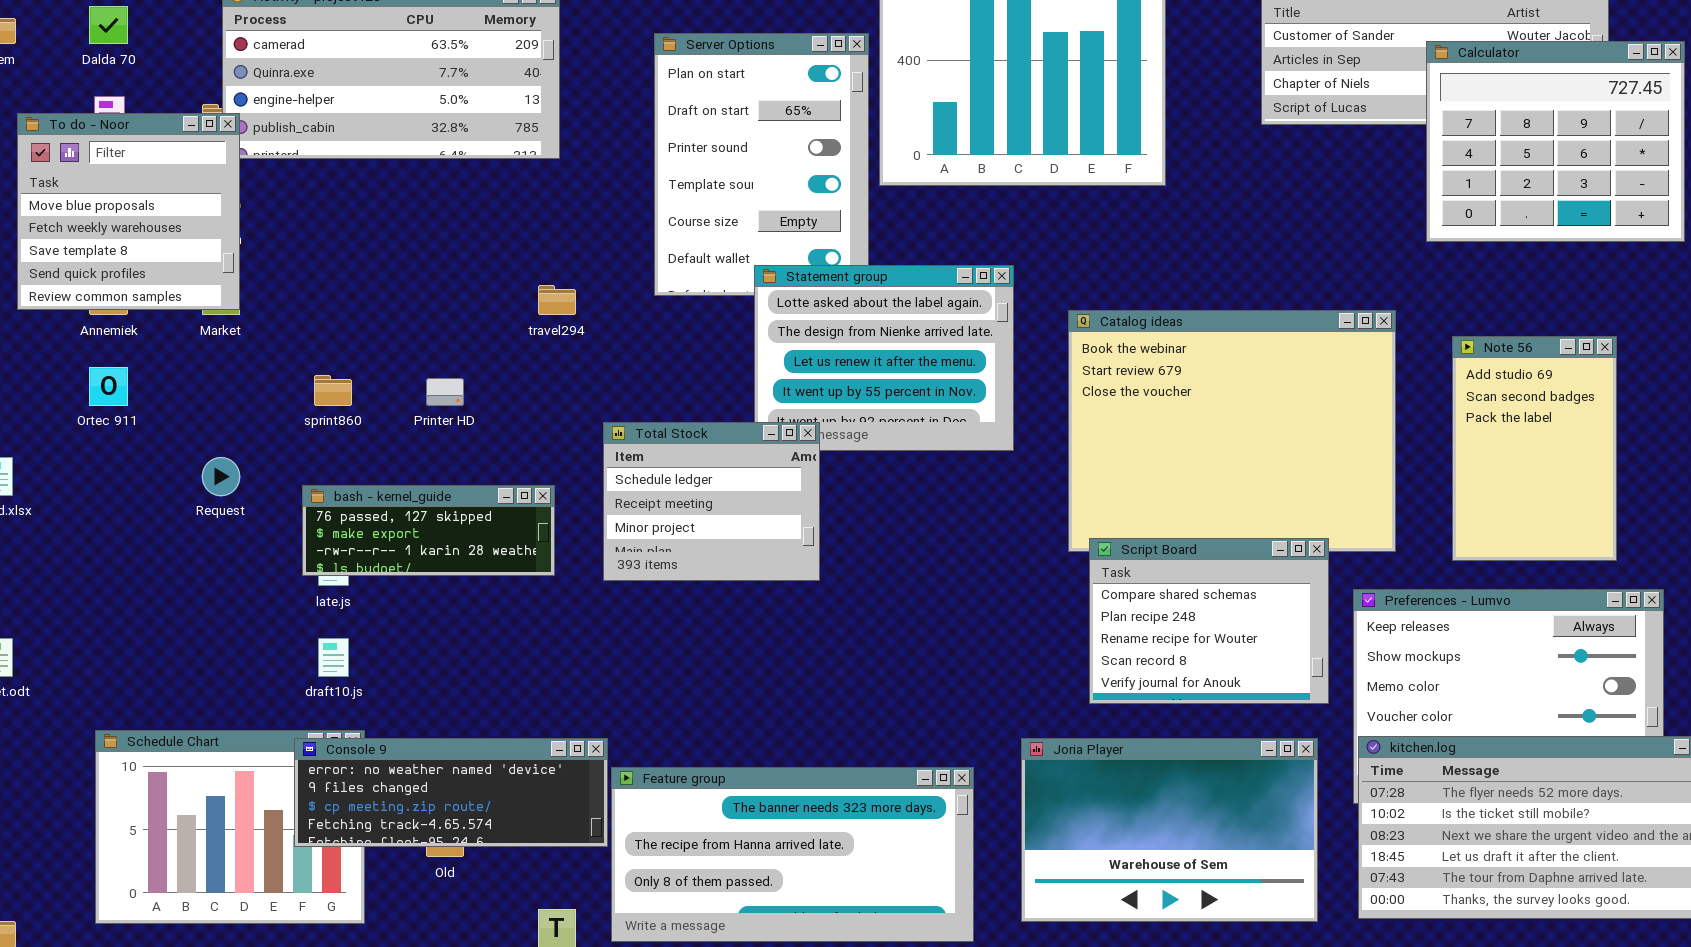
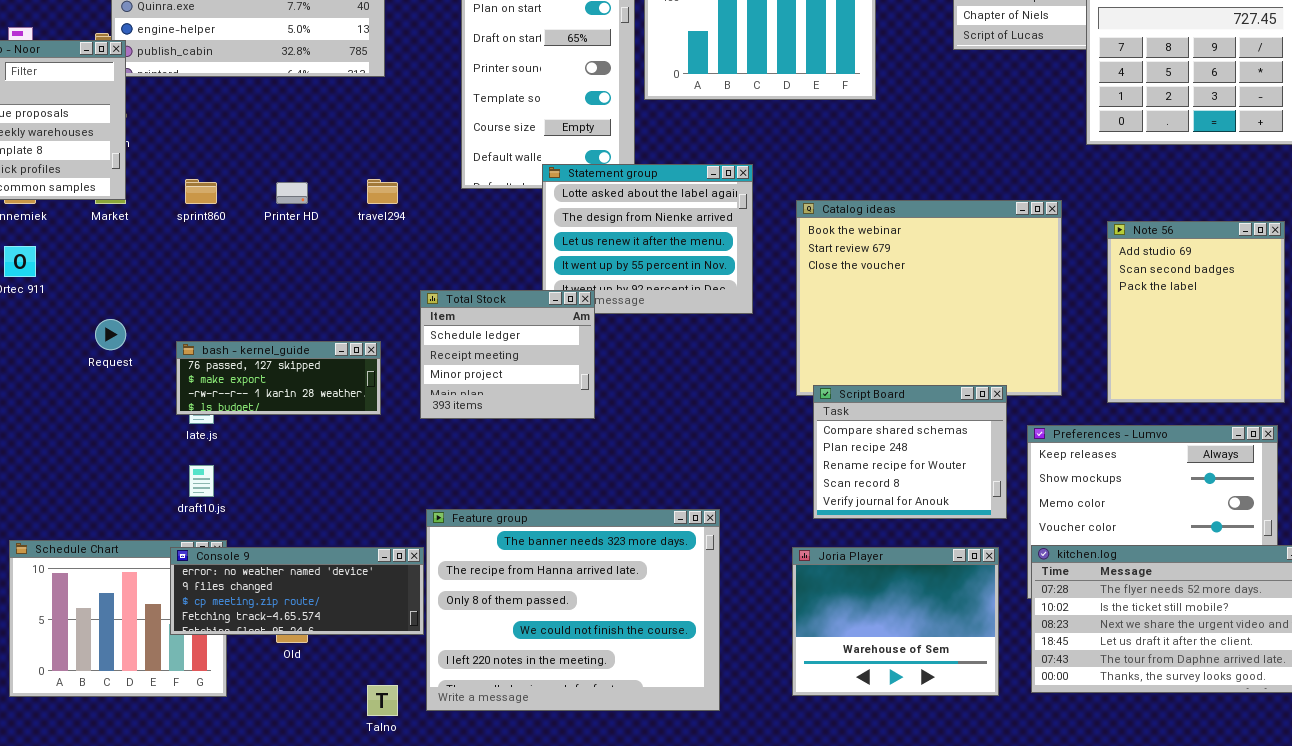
Note 56: [1452,336,1617,561] -> [1107,221,1285,403], resized
sprint860: [314,375,352,406] -> [185,179,217,204], moved
Printer HD: [426,378,464,406] -> [276,182,308,204], moved
Joria Player: [1021,738,1318,922] -> [792,547,999,696], resized
Feature group: [611,767,974,942] -> [426,509,720,711], resized

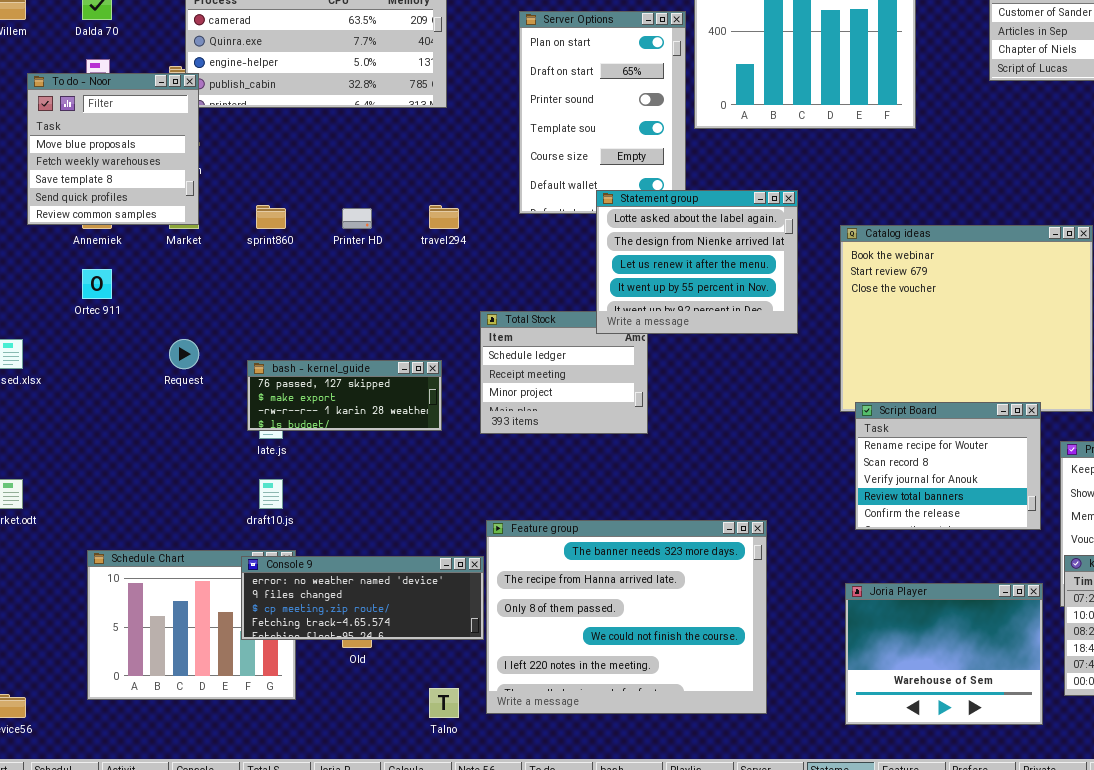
Statement group: [542,164,753,314] -> [596,190,798,334], raised
Script Board: [813,385,1007,519] -> [855,402,1041,530], scrolled down 2 rows
Joria Player: [792,547,999,696] -> [845,583,1043,725], moved

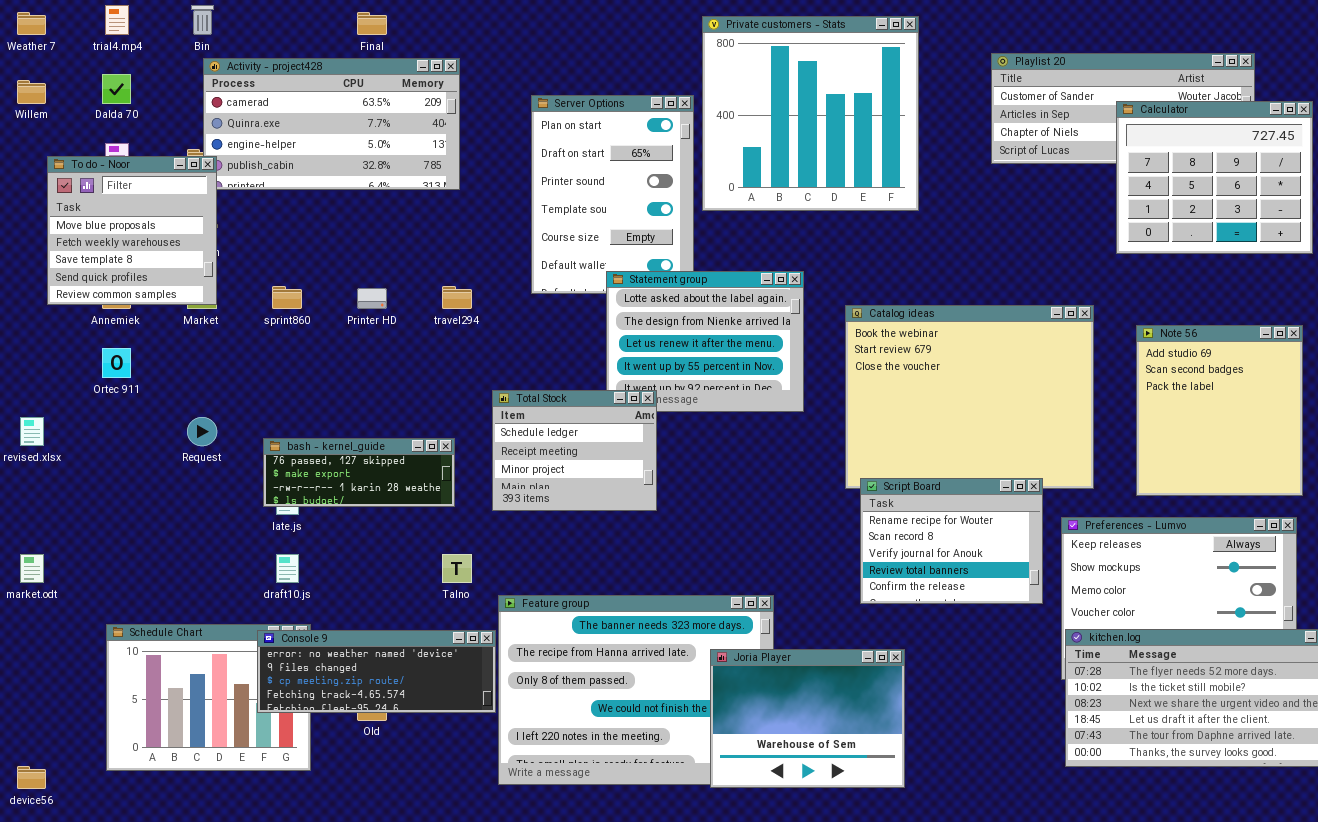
Total Stock: [480,311,648,434] -> [492,390,657,511], raised
Joria Player: [845,583,1043,725] -> [710,649,905,788], moved
Talno: [429,688,459,718] -> [442,554,472,583], moved

